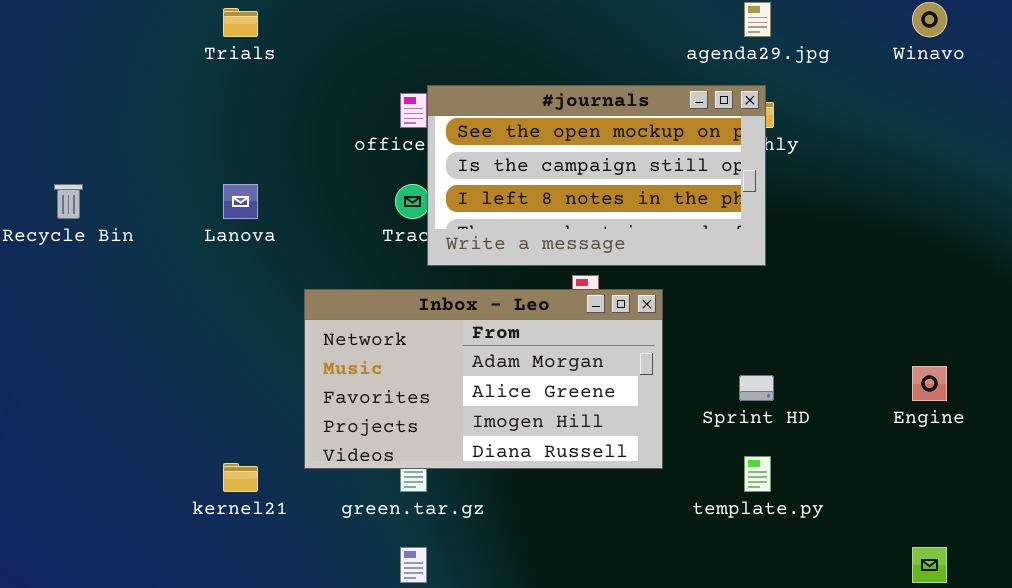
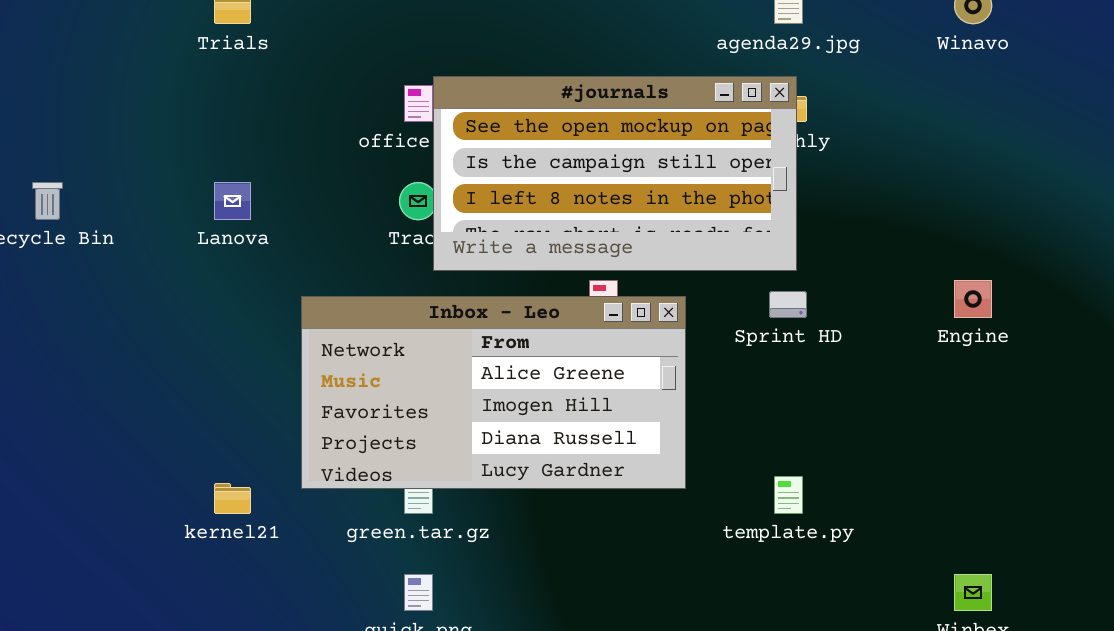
Inbox - Leo: [304,289,663,469] -> [301,296,686,489], scrolled down 1 row
Engine: [912,366,947,401] -> [954,280,992,318], moved
Sprint HD: [739,375,774,401] -> [769,291,807,318], moved

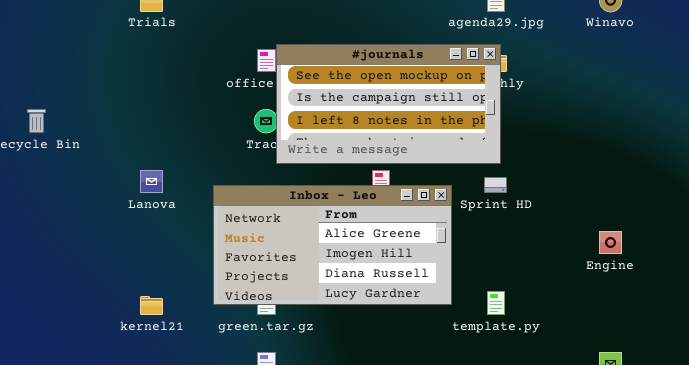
Lanova: [214,182,251,220] -> [140,170,163,193], moved
Engine: [954,280,992,318] -> [599,231,622,254], moved
Inbox - Leo: [301,296,686,489] -> [213,185,452,305], moved

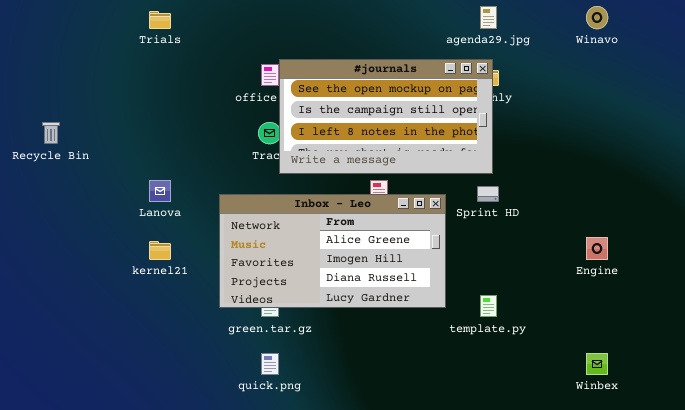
kernel21: [140,296,163,315] -> [149,241,171,260], moved

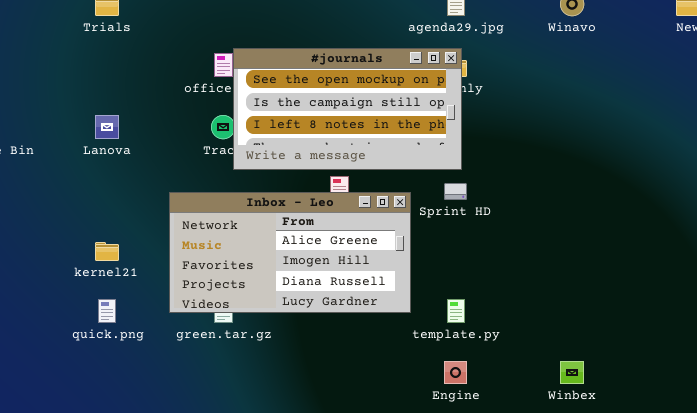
Lanova: [149,180,171,202] -> [95,115,119,139], moved
Engine: [586,237,608,260] -> [444,361,467,384], moved
quick.png: [261,353,279,375] -> [98,299,116,323], moved

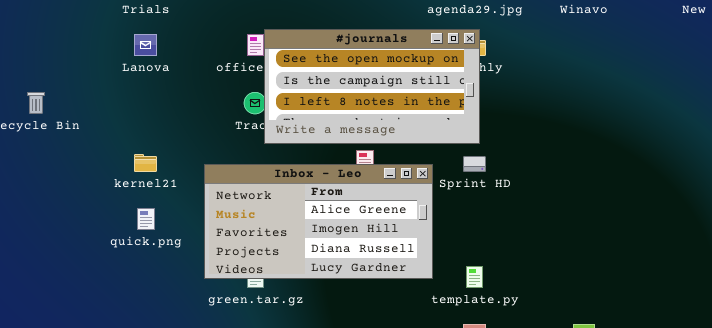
Lanova: [95,115,119,139] -> [134,34,157,56], moved
kernel21: [95,242,119,261] -> [134,154,157,172], moved
quick.png: [98,299,116,323] -> [137,208,155,230], moved

